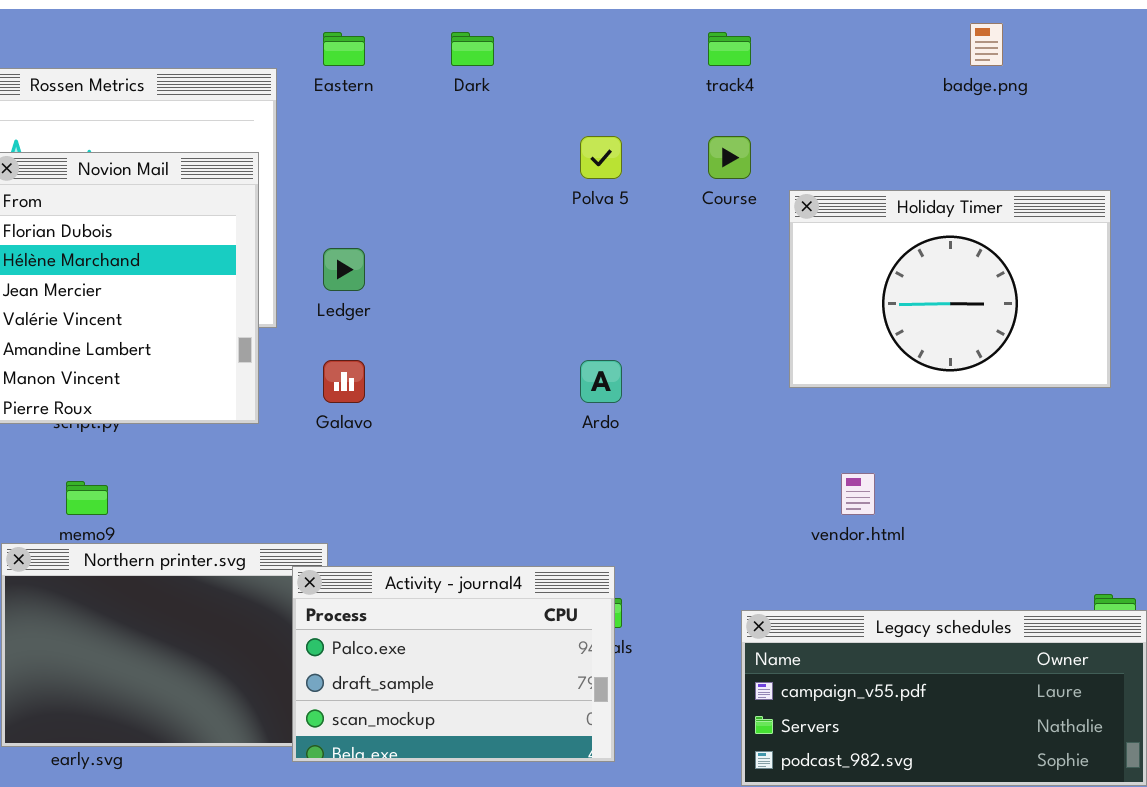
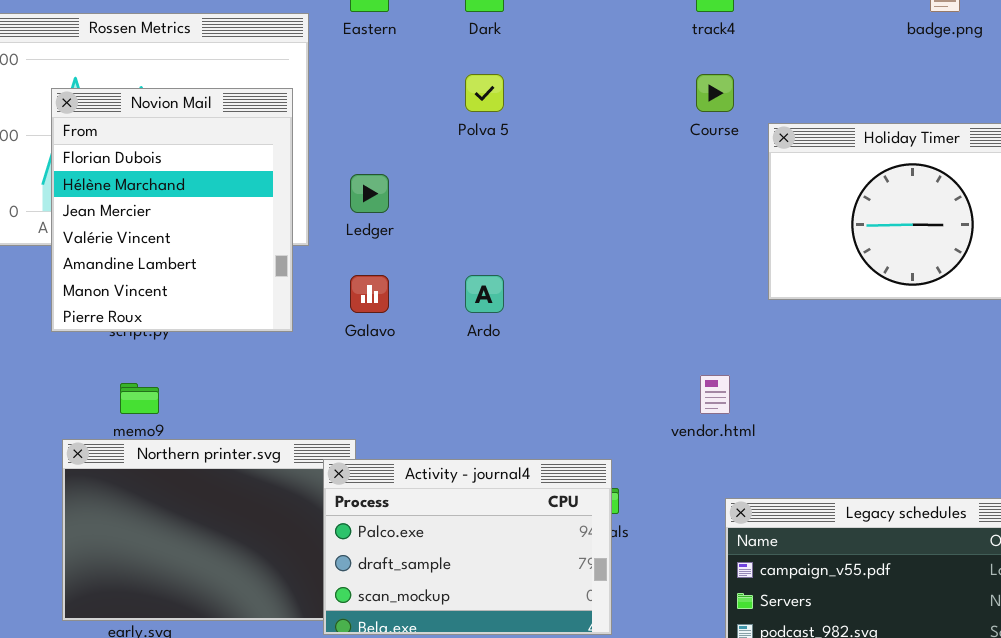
Polva 5: [580,136,622,179] -> [465,74,504,112], moved
Ardo: [580,360,622,403] -> [465,275,504,313], moved
vendor.html: [841,473,875,515] -> [700,375,730,414], moved

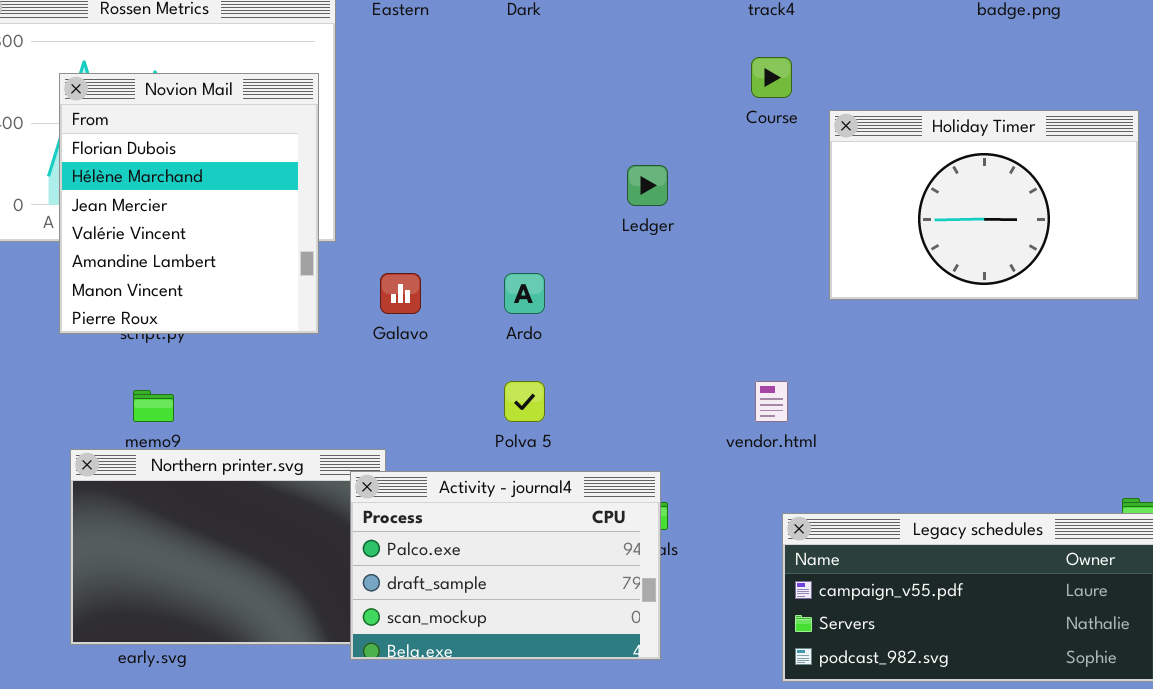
Polva 5: [465,74,504,112] -> [504,381,545,422], moved
Ledger: [350,174,389,213] -> [627,165,668,206], moved

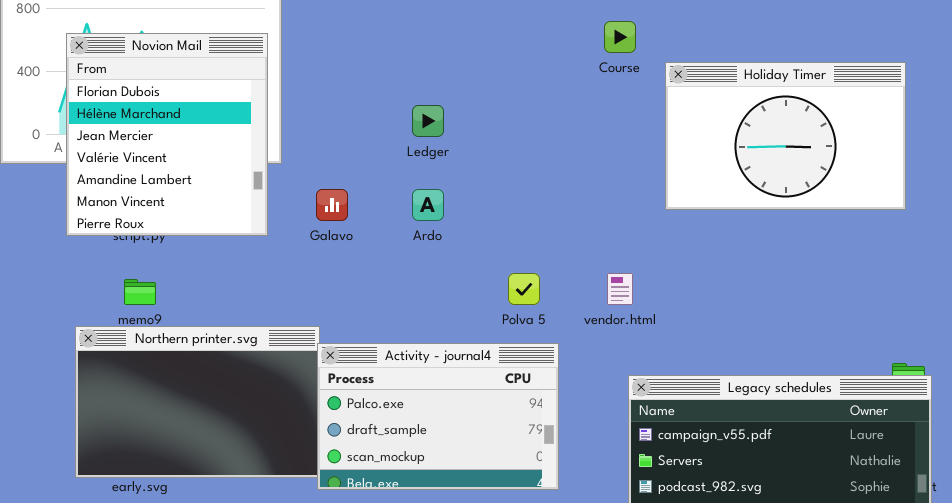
Ledger: [627,165,668,206] -> [412,105,444,137], moved
Polva 5: [504,381,545,422] -> [508,273,540,305], moved
Activity - journal4: [350,471,661,660] -> [317,343,559,490], moved

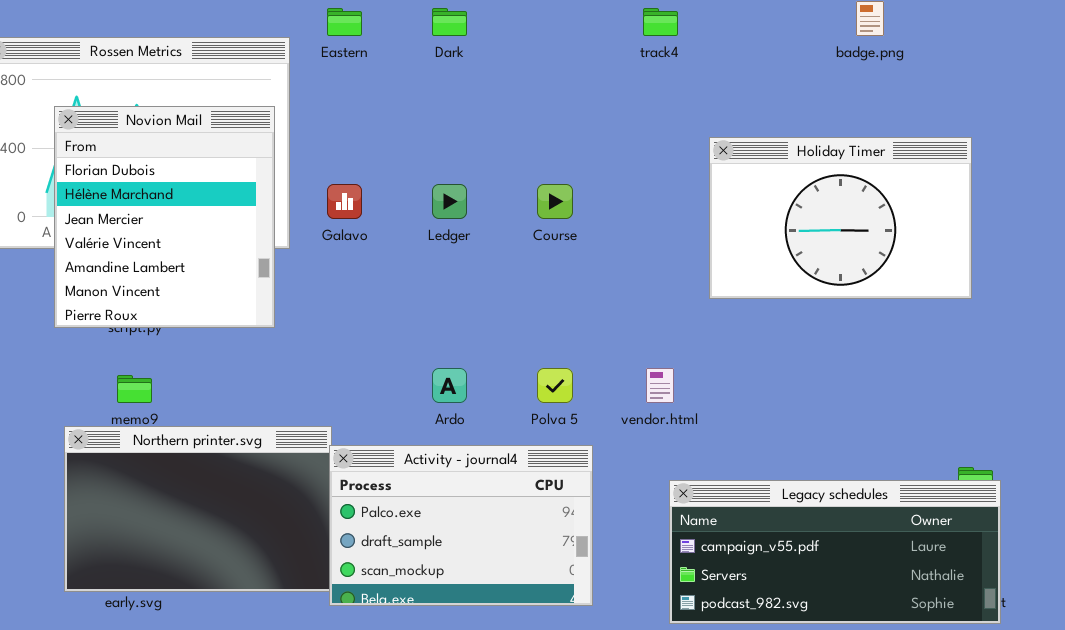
Course: [604,21,636,53] -> [537,184,573,219], moved
Galavo: [316,189,348,221] -> [327,184,362,219], moved
Ardo: [412,189,444,221] -> [432,368,467,403], moved

